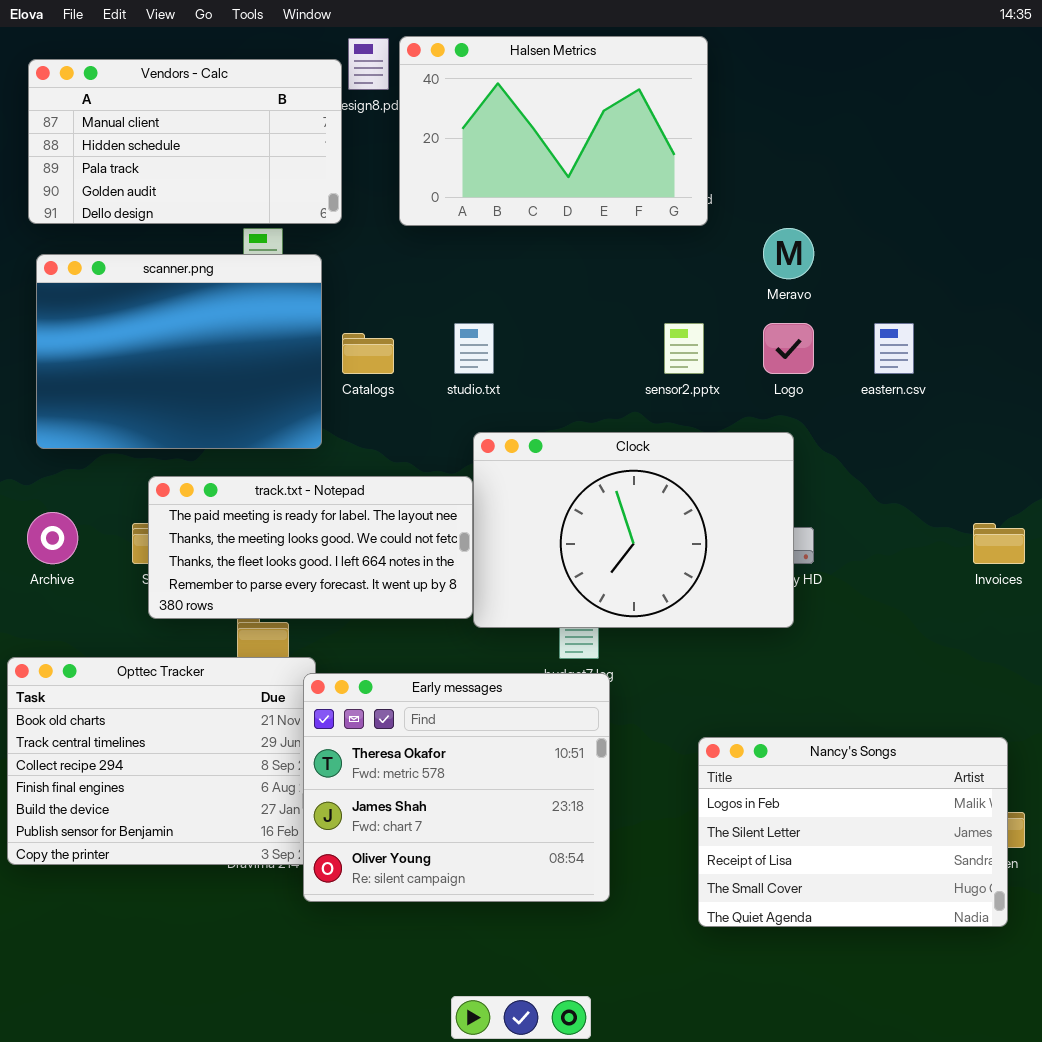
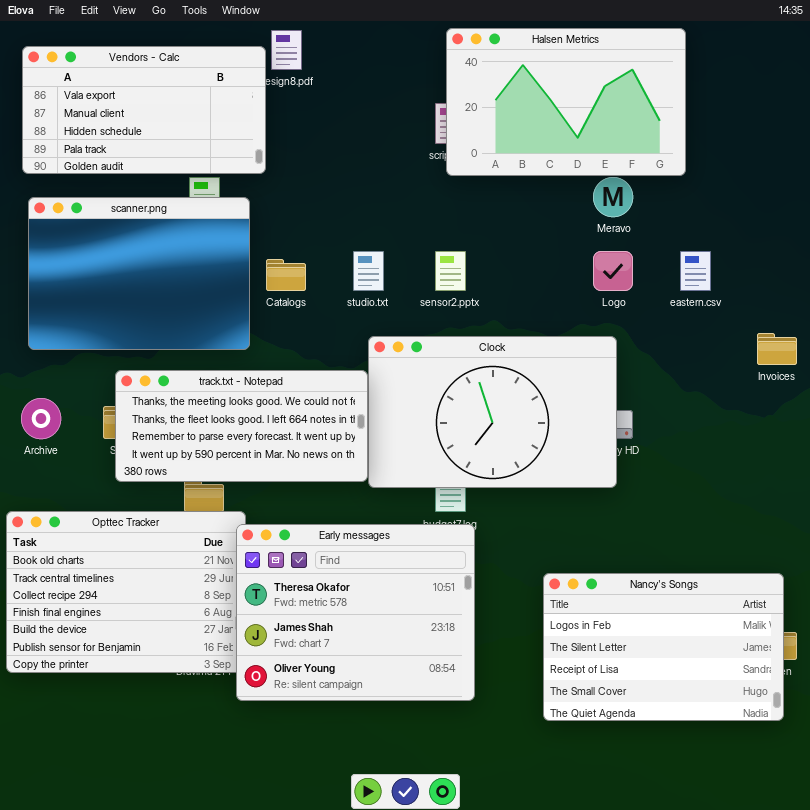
Halsen Metrics: [399,36,708,226] -> [446,28,686,176], moved
Vendors - Calc: [28,59,342,224] -> [22,46,266,174], scrolled up 1 row
sensor2.pptx: [664,323,704,374] -> [435,251,466,291], moved
track.txt - Notepad: [148,476,473,619] -> [115,370,368,482], scrolled down 1 row
Invoices: [973,523,1025,564] -> [757,333,797,365], moved

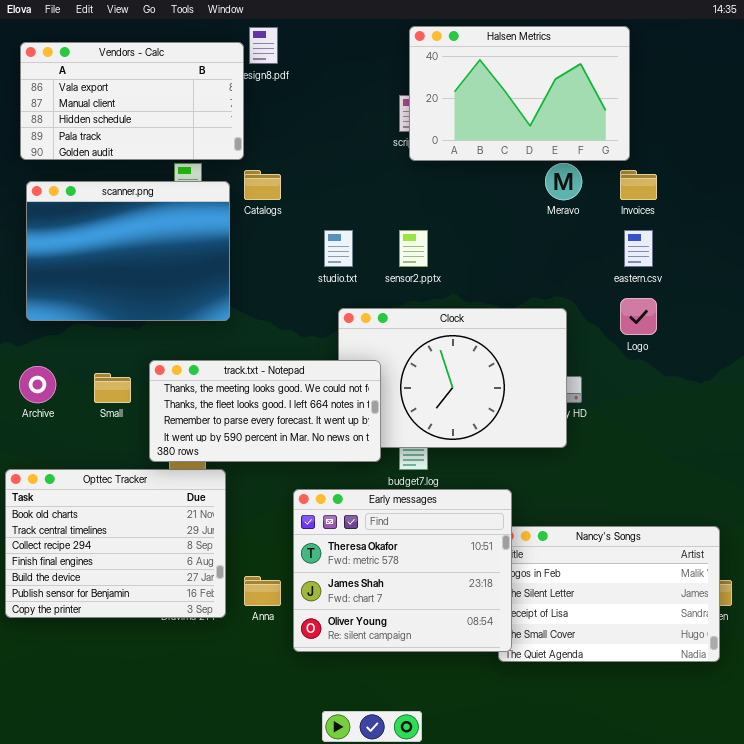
Logo: [593,251,633,291] -> [620,298,657,335], moved
Catalogs: [266,259,306,291] -> [244,170,281,200], moved
Invoices: [757,333,797,365] -> [620,170,657,200], moved
track.txt - Notepad: [115,370,368,482] -> [149,360,381,462], moved
Early messages: [236,524,475,701] -> [293,489,512,652], moved

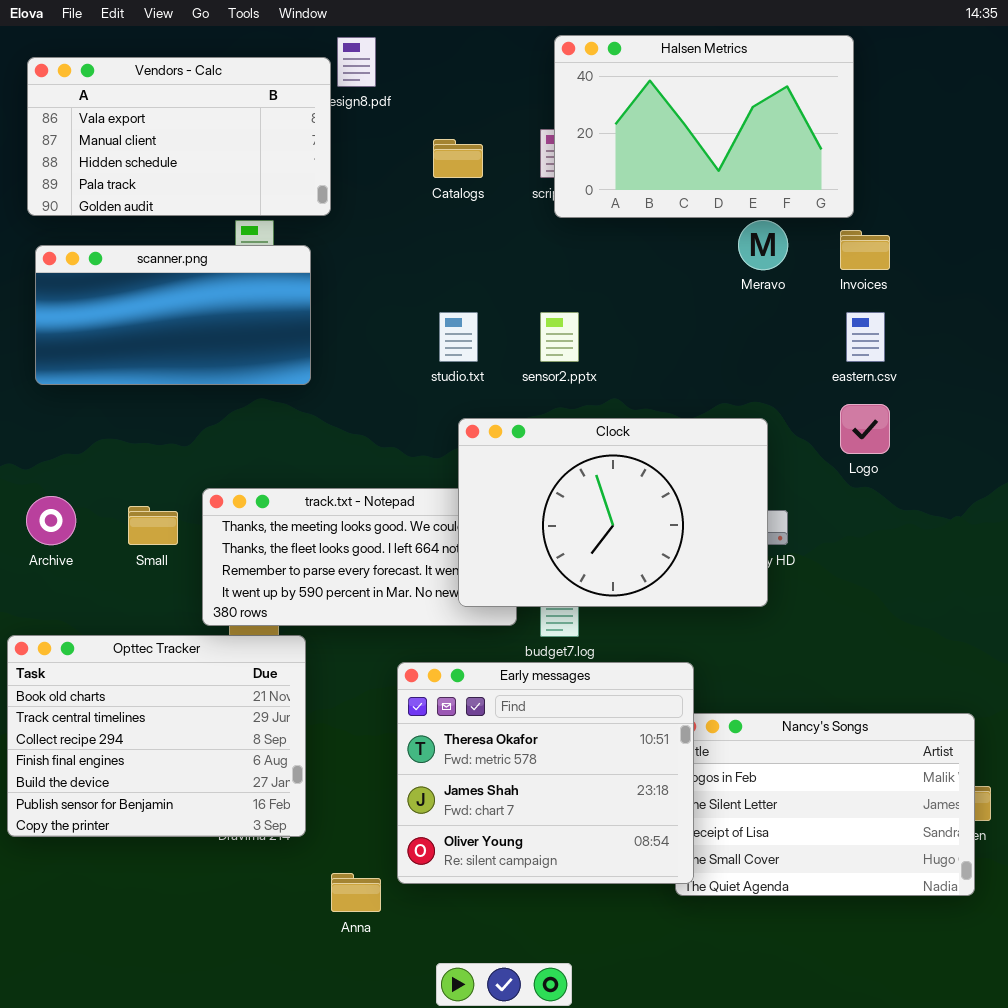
Catalogs: [244,170,281,200] -> [433,139,483,178], moved
scanner.png: [26,181,230,321] -> [35,245,311,385], resized
Clock: [338,308,567,448] -> [458,418,768,607], raised
Anna: [244,576,281,606] -> [331,873,381,912], moved

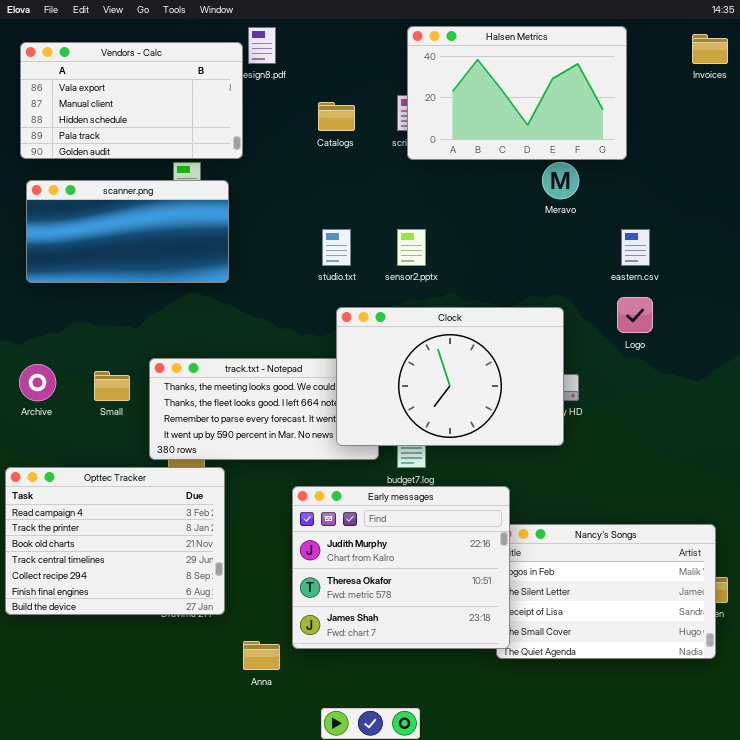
Invoices: [840,230,890,270] -> [692,34,728,64], moved
Opttec Tracker: [7,635,306,837] -> [5,467,225,615], scrolled up 2 rows
Early messages: [397,662,694,884] -> [292,486,510,649], scrolled up 1 row

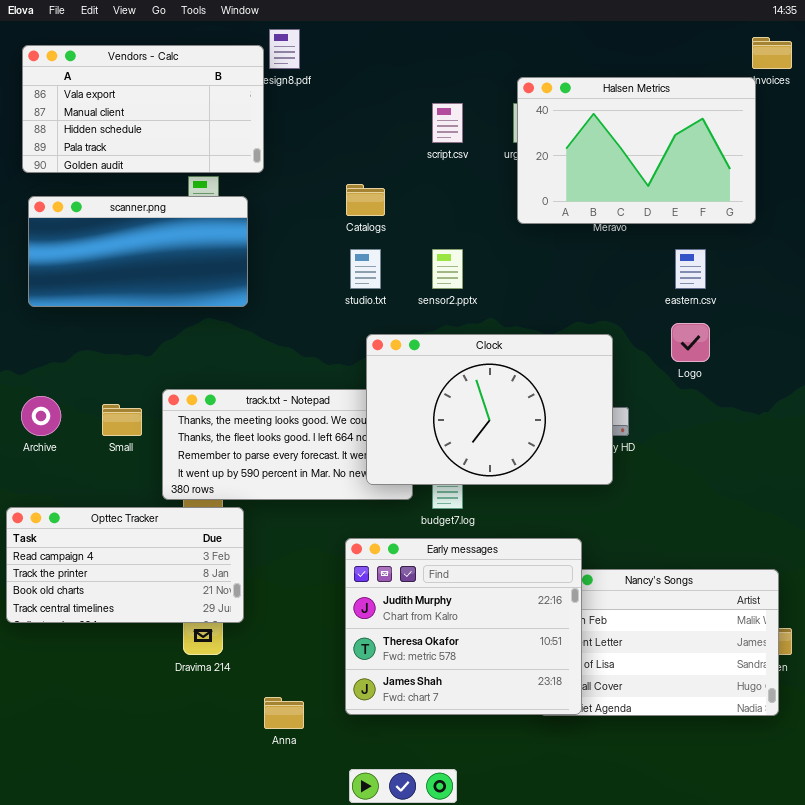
Halsen Metrics: [407,26,627,160] -> [517,77,756,224], moved
Catalogs: [318,102,355,131] -> [346,184,385,216], moved
Opttec Tracker: [5,467,225,615] -> [6,507,244,623], resized
Early messages: [292,486,510,649] -> [345,538,582,715], moved

